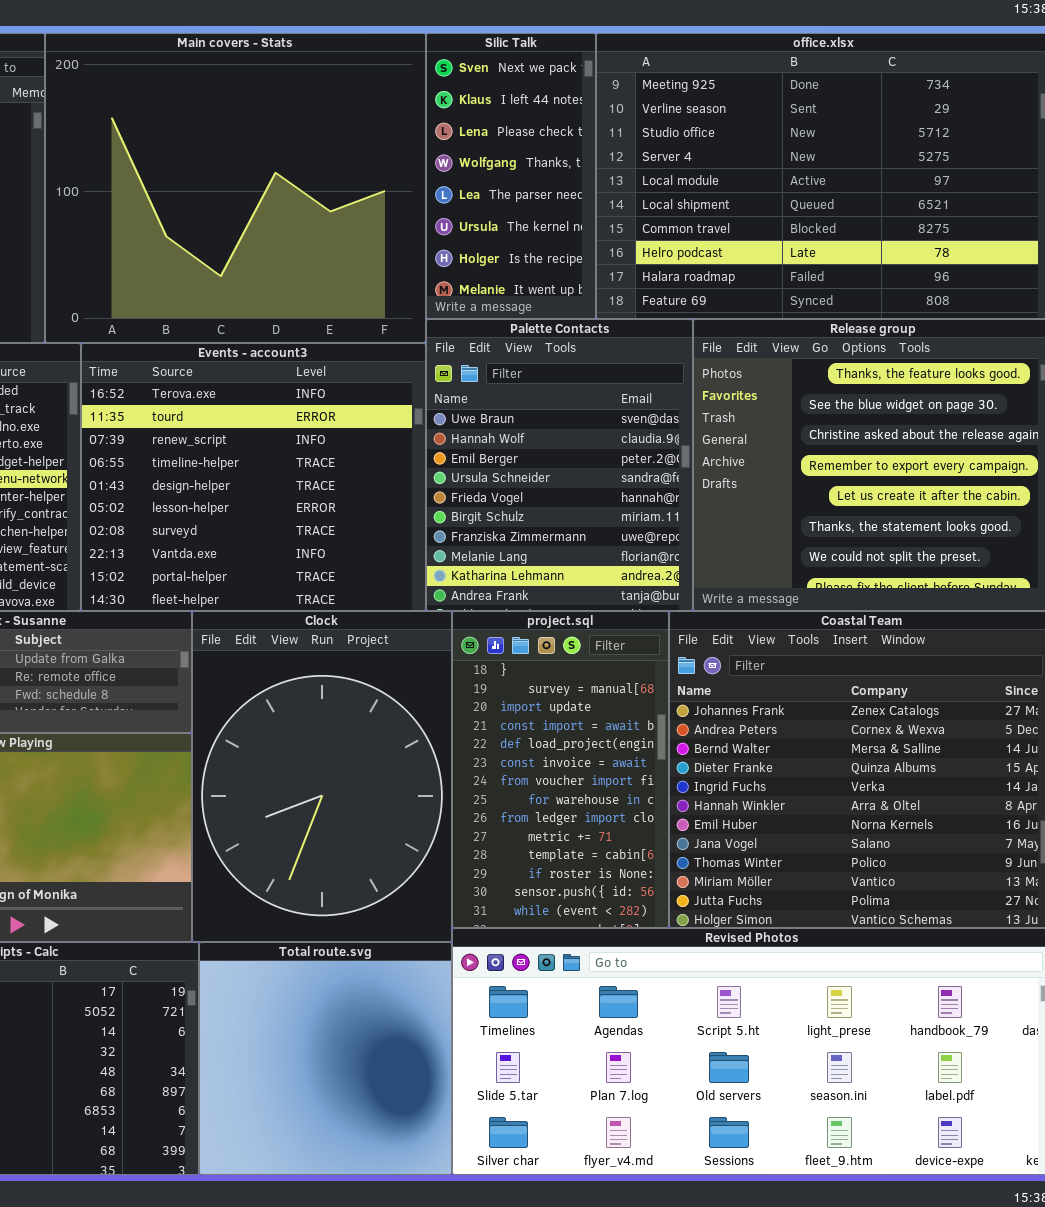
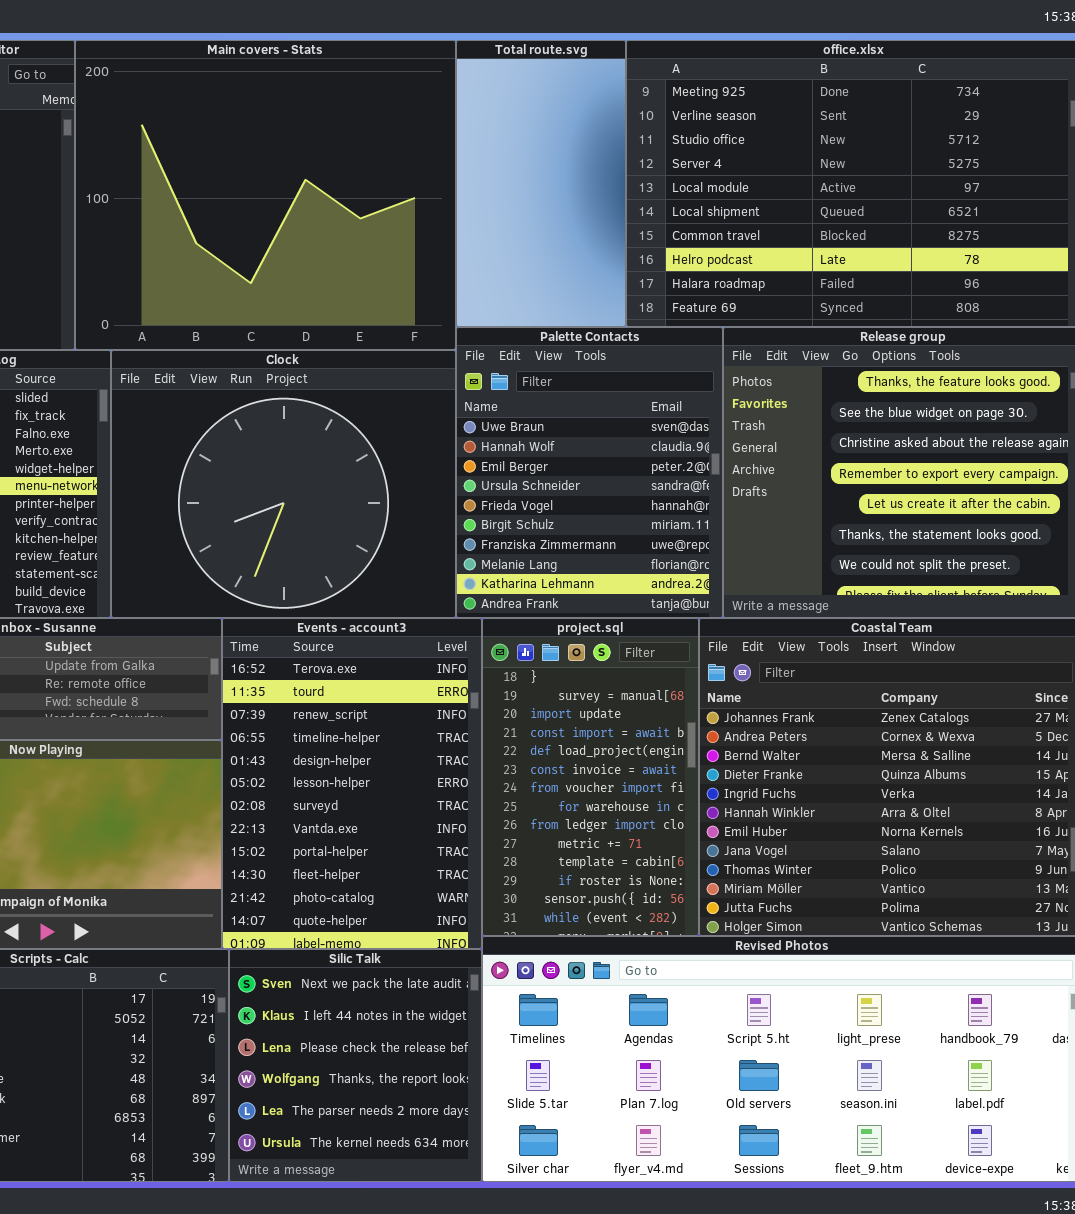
Silic Talk: [426,33,596,319] -> [229,949,482,1182], moved, resized
Events - account3: [81,343,426,611] -> [222,618,482,949], moved, resized
Clock: [192,611,452,942] -> [111,350,456,618], moved, resized
Total route.svg: [199,942,452,1175] -> [456,40,626,327], moved, resized

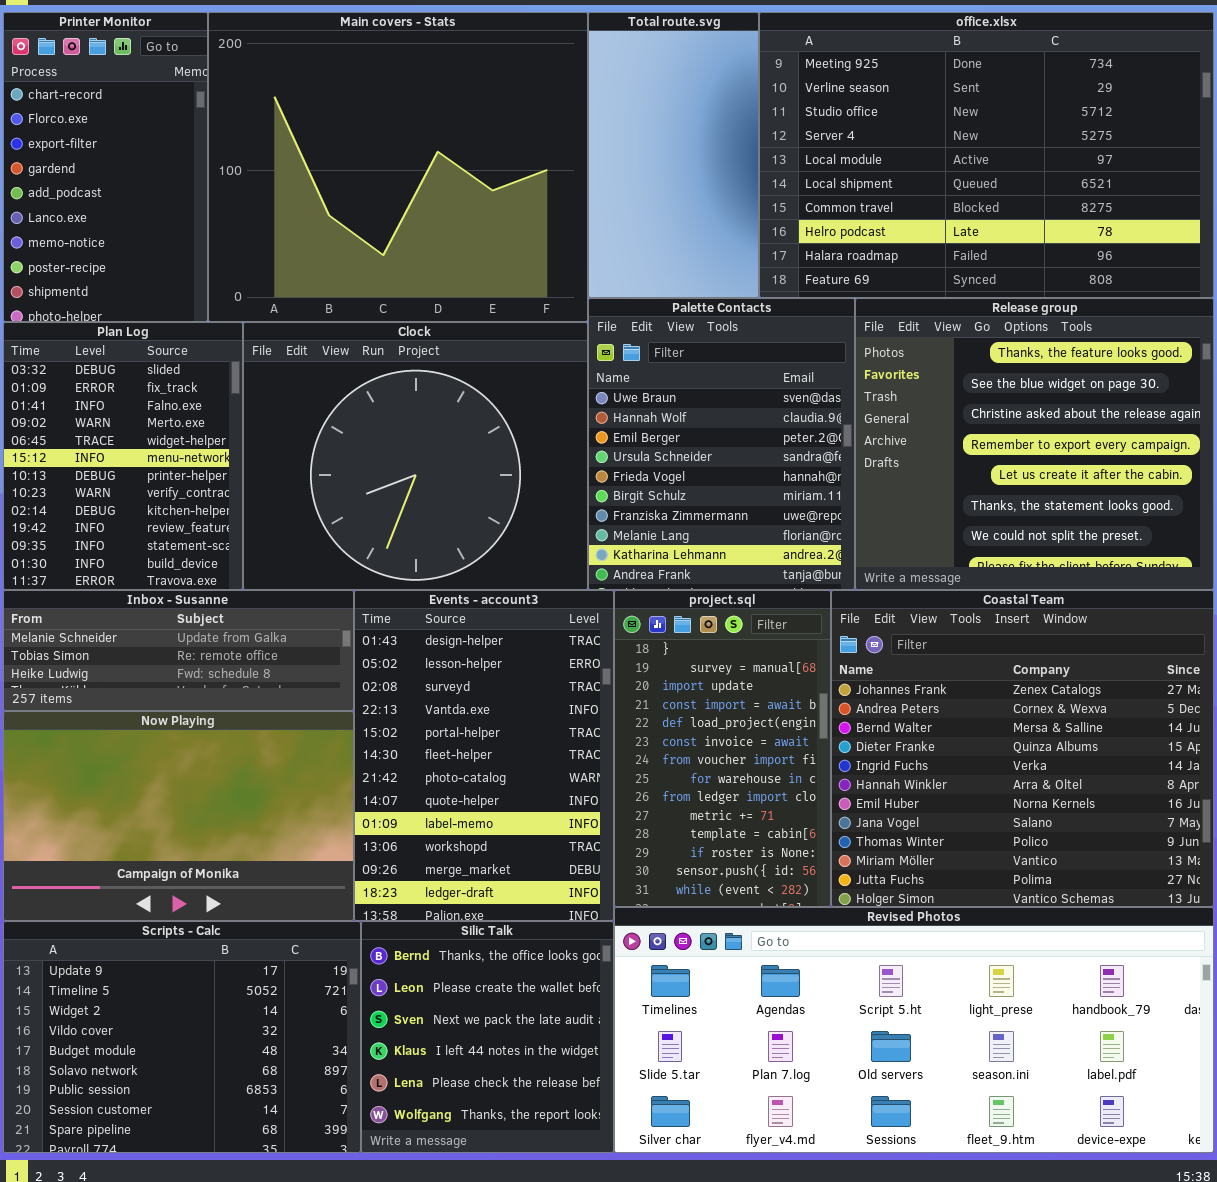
Events - account3: [222,618,482,949] -> [354,590,614,921], scrolled down 4 rows
Silic Talk: [229,949,482,1182] -> [361,921,614,1153], scrolled up 2 rows

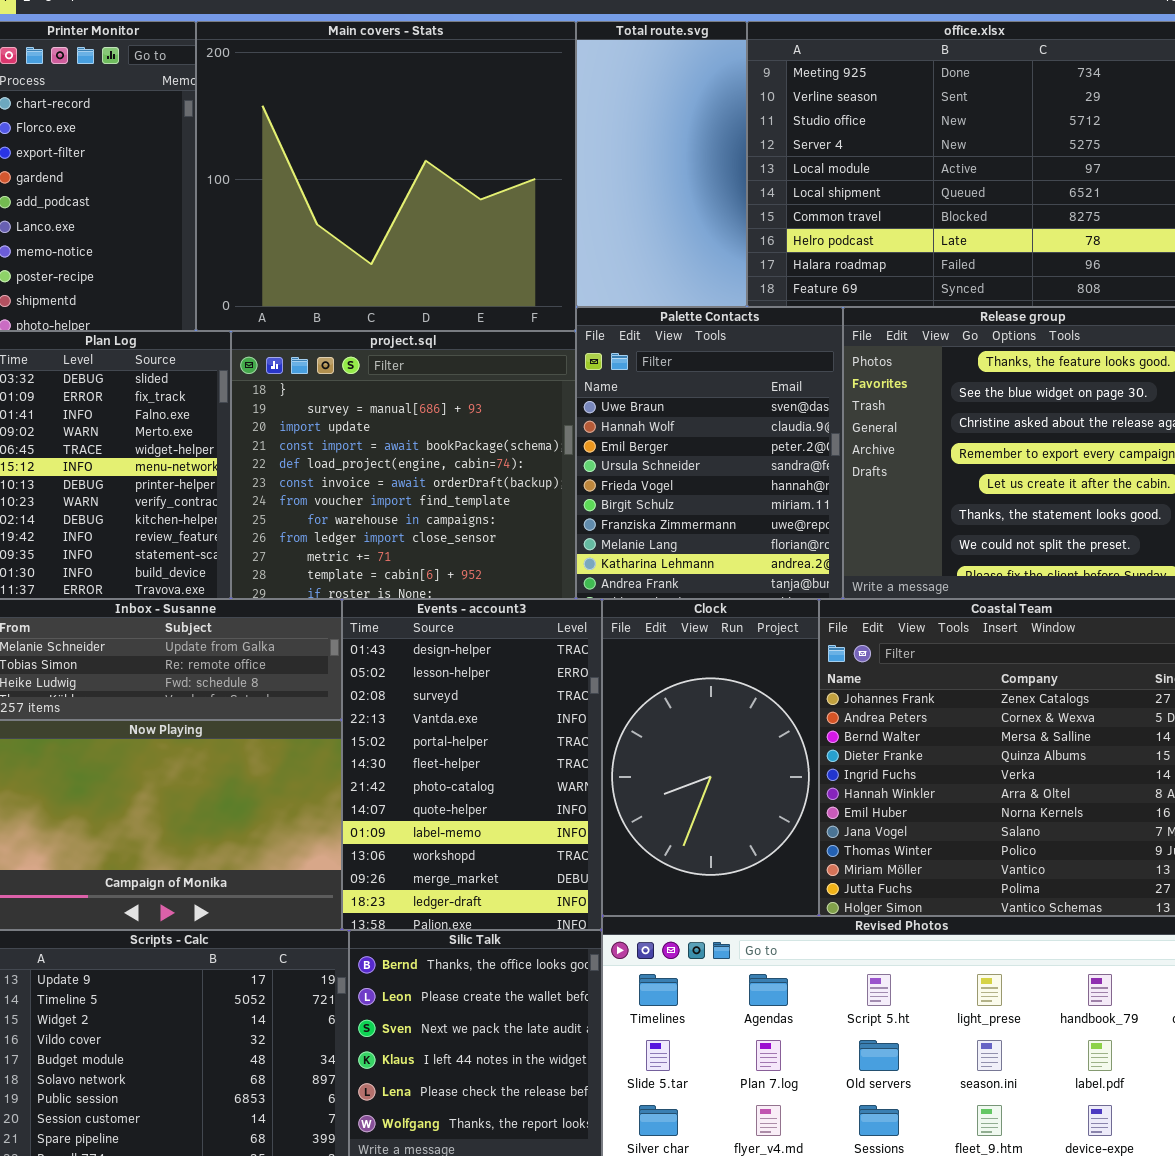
Clock: [243,322,588,590] -> [602,599,819,916], moved, resized
project.sql: [614,590,831,907] -> [231,331,576,599], moved, resized

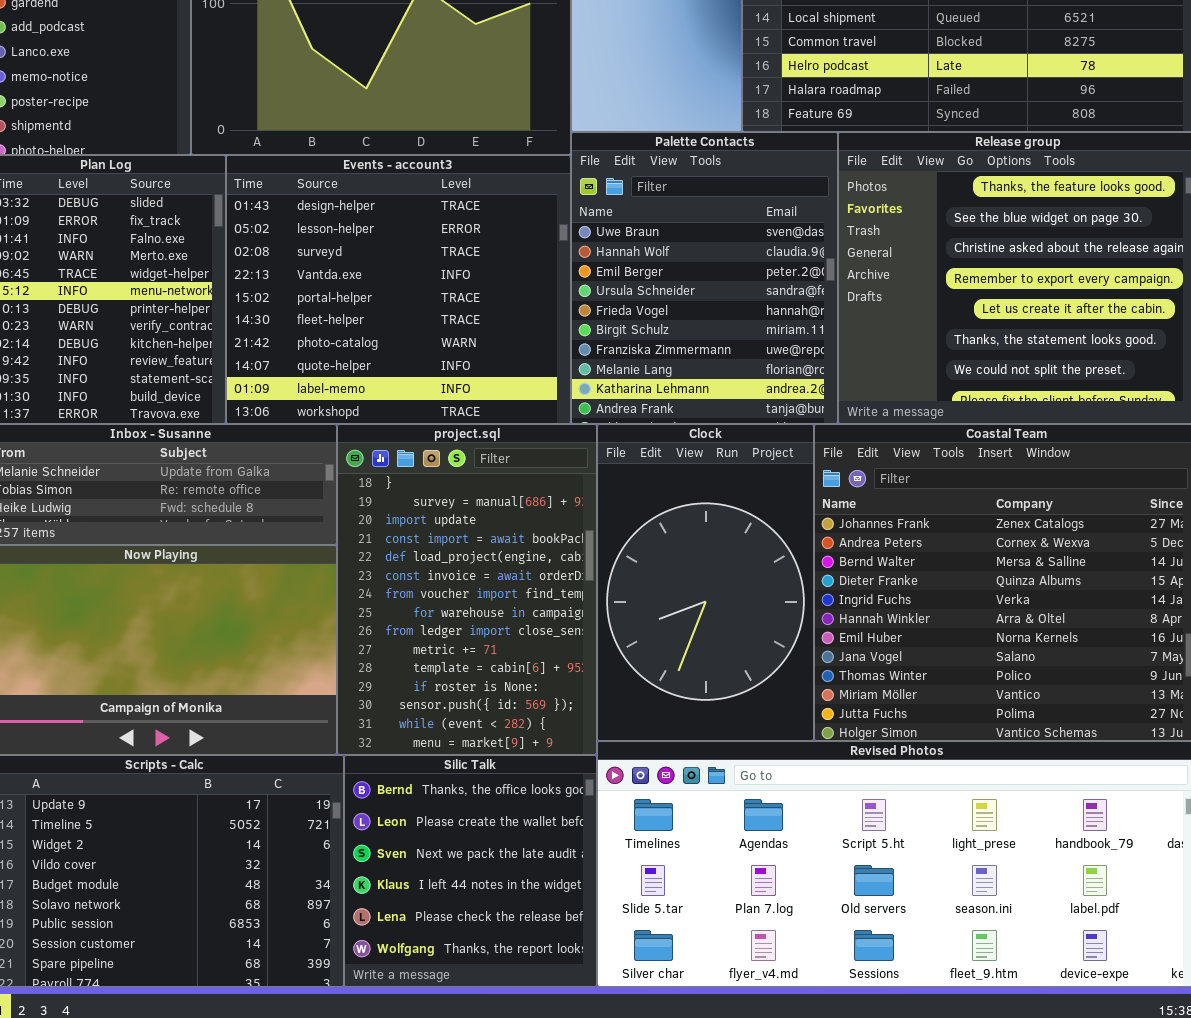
project.sql: [231,331,576,599] -> [337,424,597,755], moved, resized
Events - account3: [342,599,602,930] -> [226,155,571,424], moved, resized

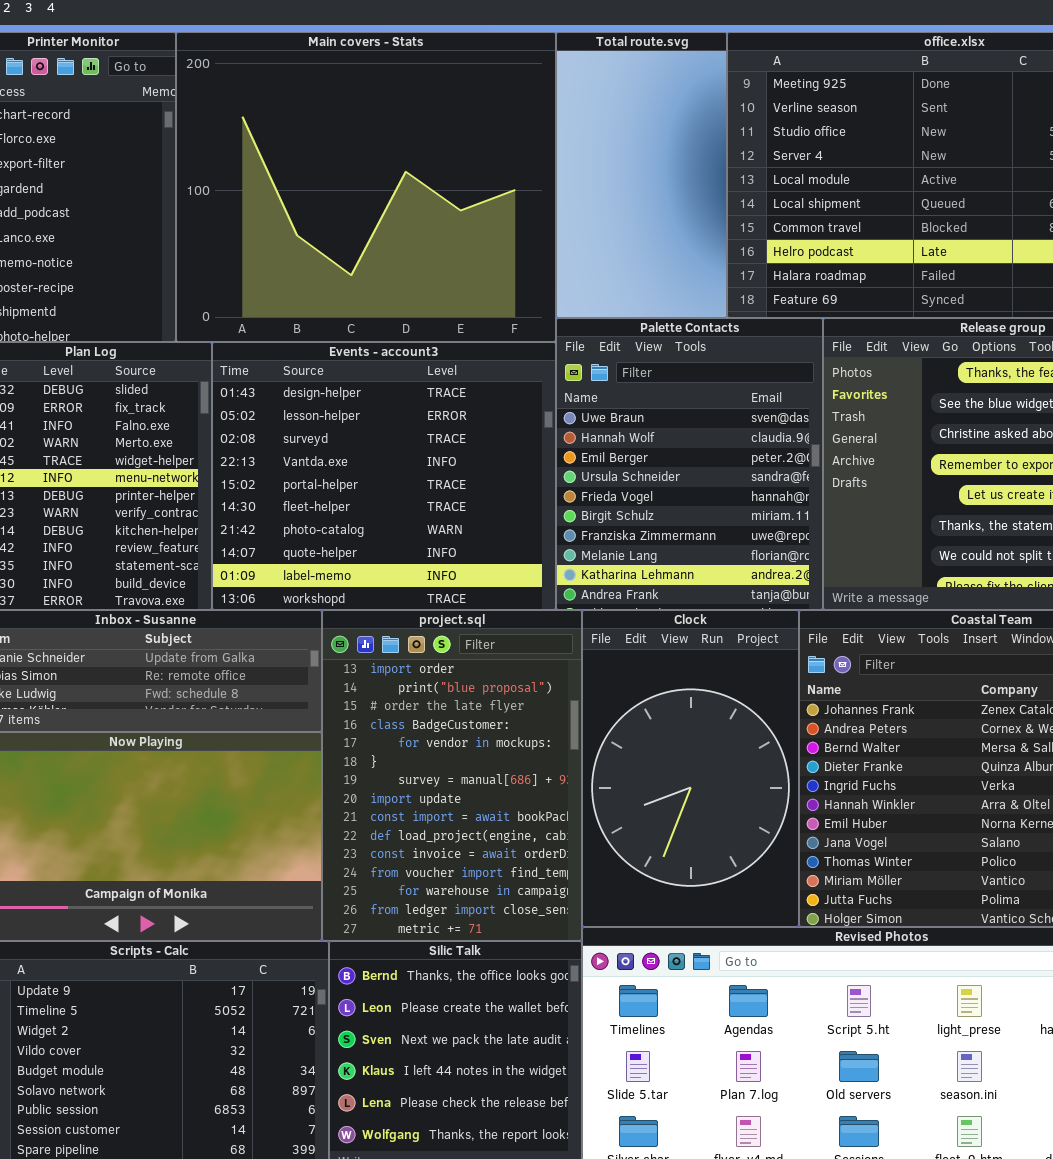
project.sql: [337,424,597,755] -> [322,610,582,941], scrolled up 5 rows

